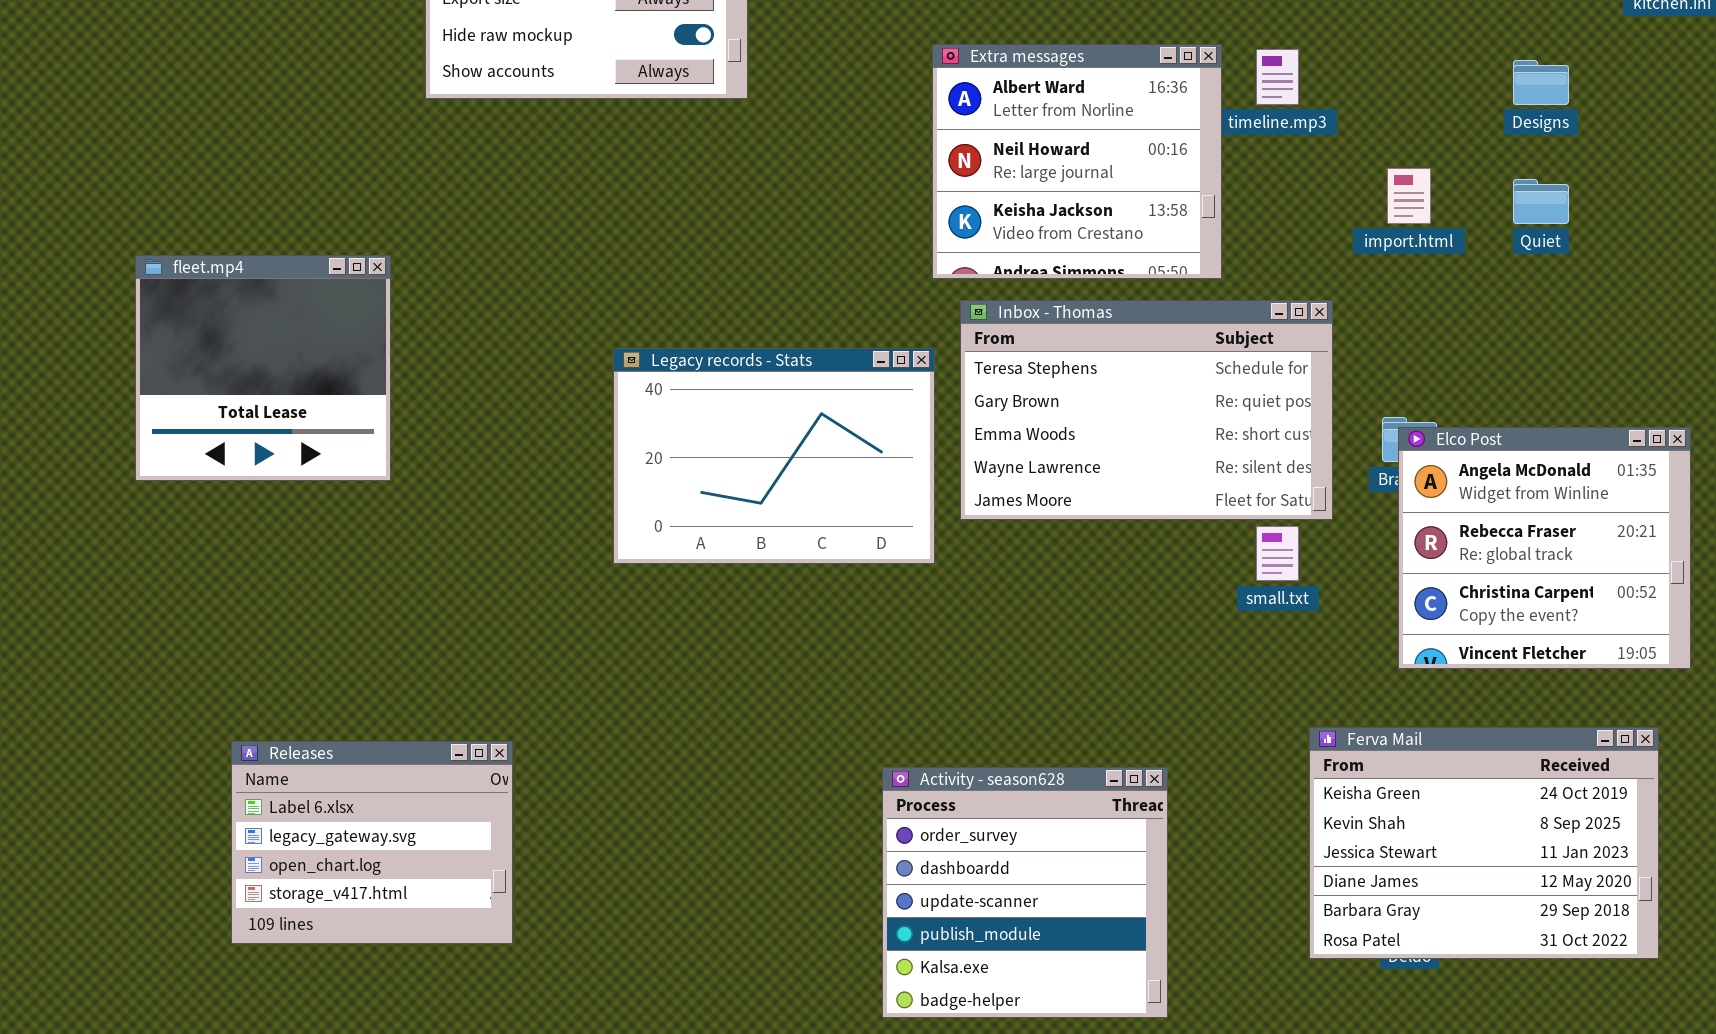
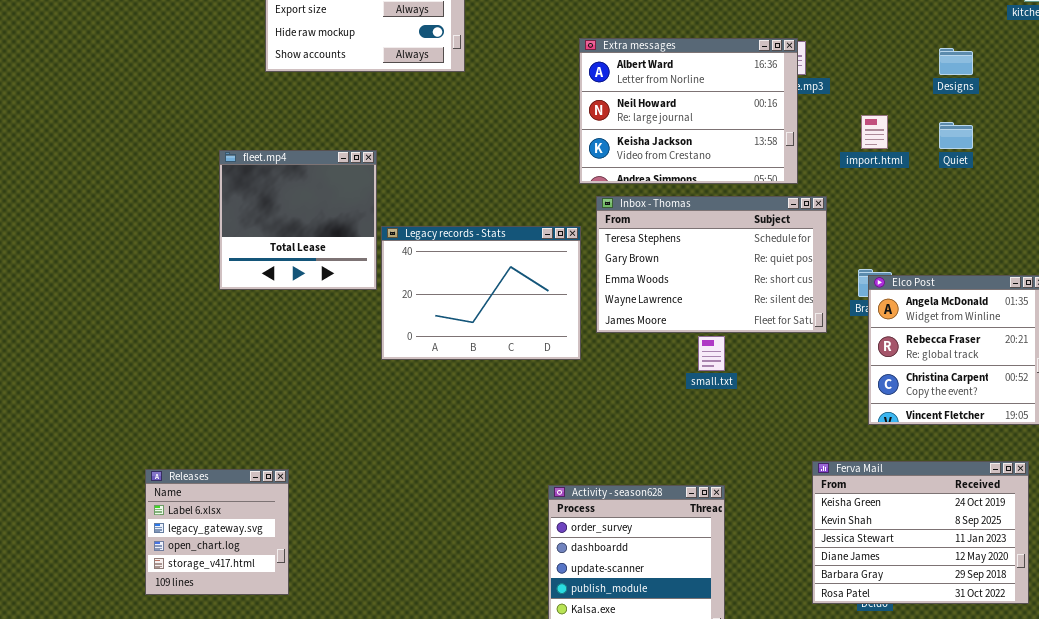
Extra messages: [932,44,1222,279] -> [579,38,798,184], resized
fleet.mp4: [135,255,391,481] -> [219,150,377,290], moved
small.txt: [1256,526,1299,581] -> [698,336,725,371], moved
Releases: [231,741,513,944] -> [145,469,289,595], resized

